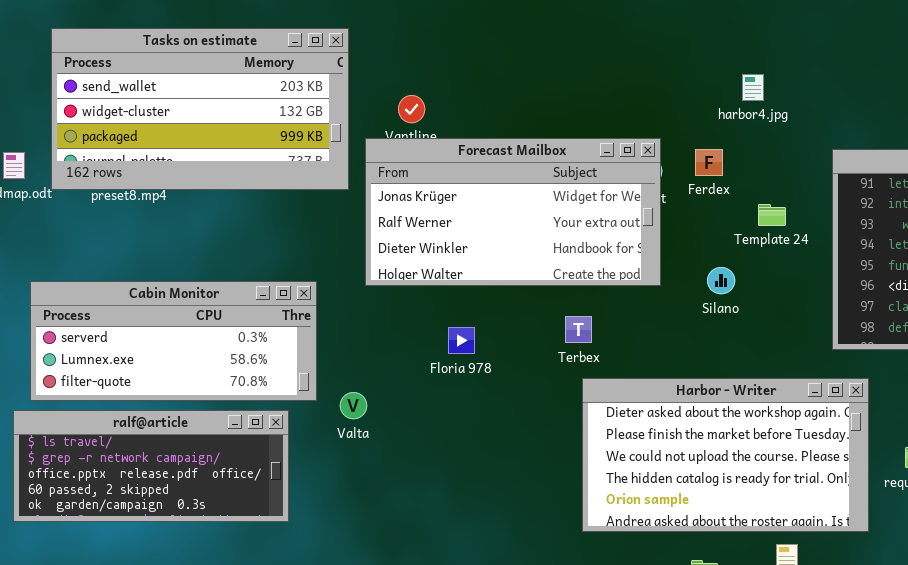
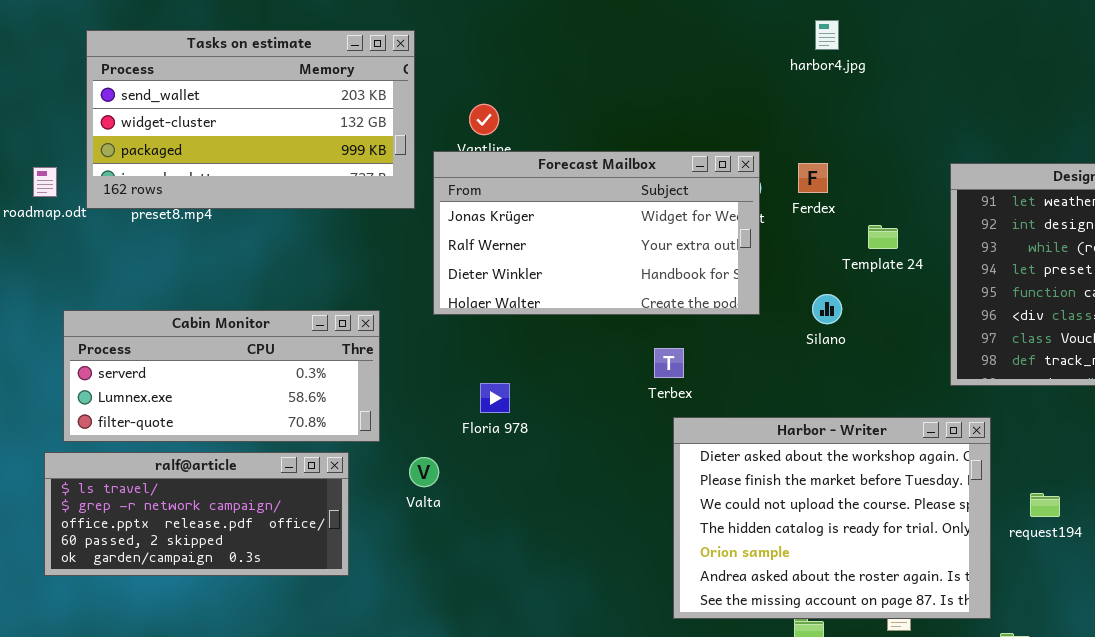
harbor4.jpg: [742,74,764,101] -> [815,20,839,50], moved
Floria 978: [448,327,475,354] -> [480,383,510,413], moved
Harbor - Writer: [582,378,869,532] -> [673,417,991,619], resized
Valta: [340,392,367,419] -> [409,457,439,487], moved

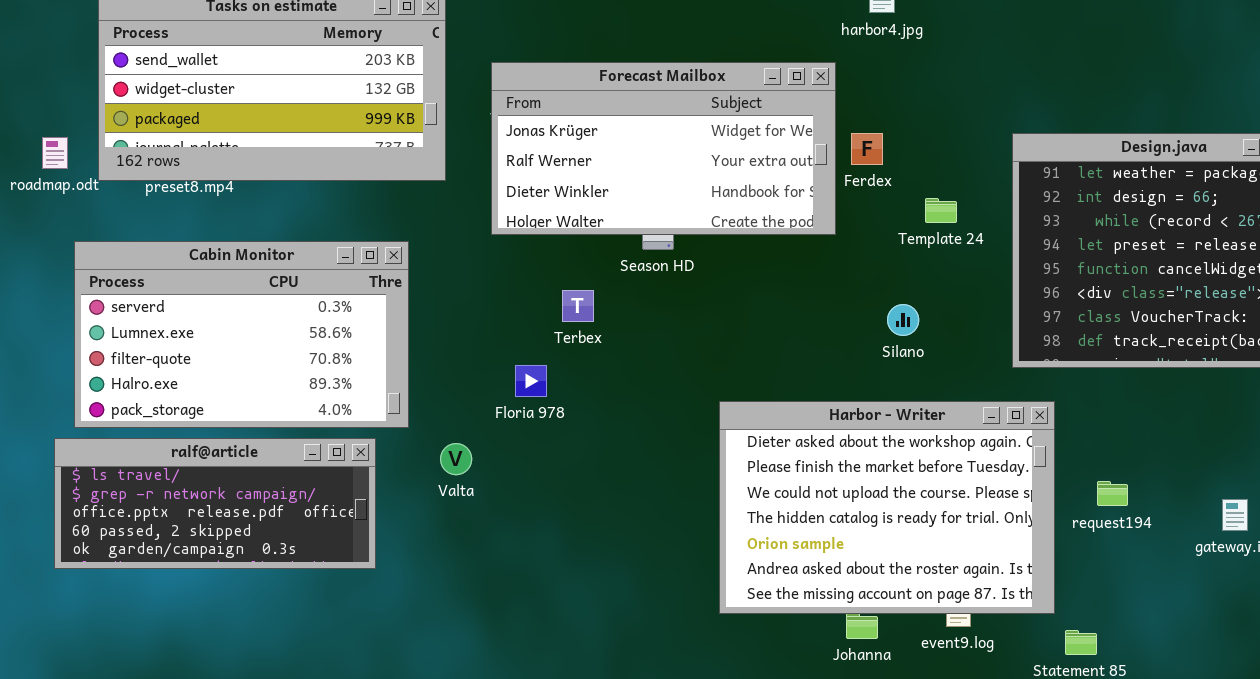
Forecast Mailbox: [433,151,760,315] -> [491,62,836,235], moved
Silano: [812,294,842,324] -> [887,304,919,336], moved
Cabin Monitor: [63,310,380,442] -> [74,241,409,428], resized
Terbex: [654,348,684,378] -> [562,290,594,322], moved

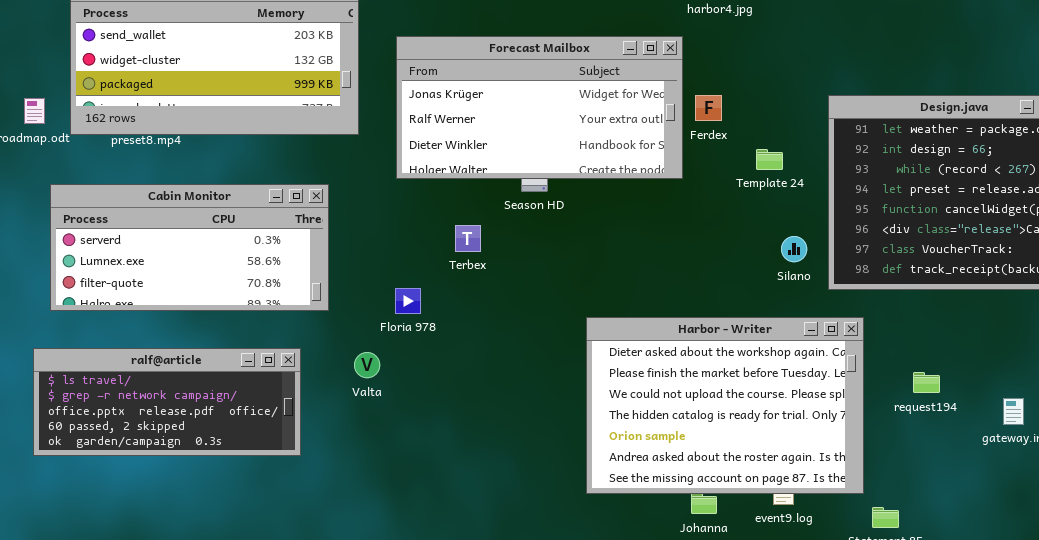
Cabin Monitor: [74,241,409,428] -> [50,184,329,311], resized
Silano: [887,304,919,336] -> [781,236,807,262], moved
Floria 978: [515,365,547,397] -> [395,288,421,314], moved
request194: [1097,481,1128,506] -> [913,372,940,393], moved

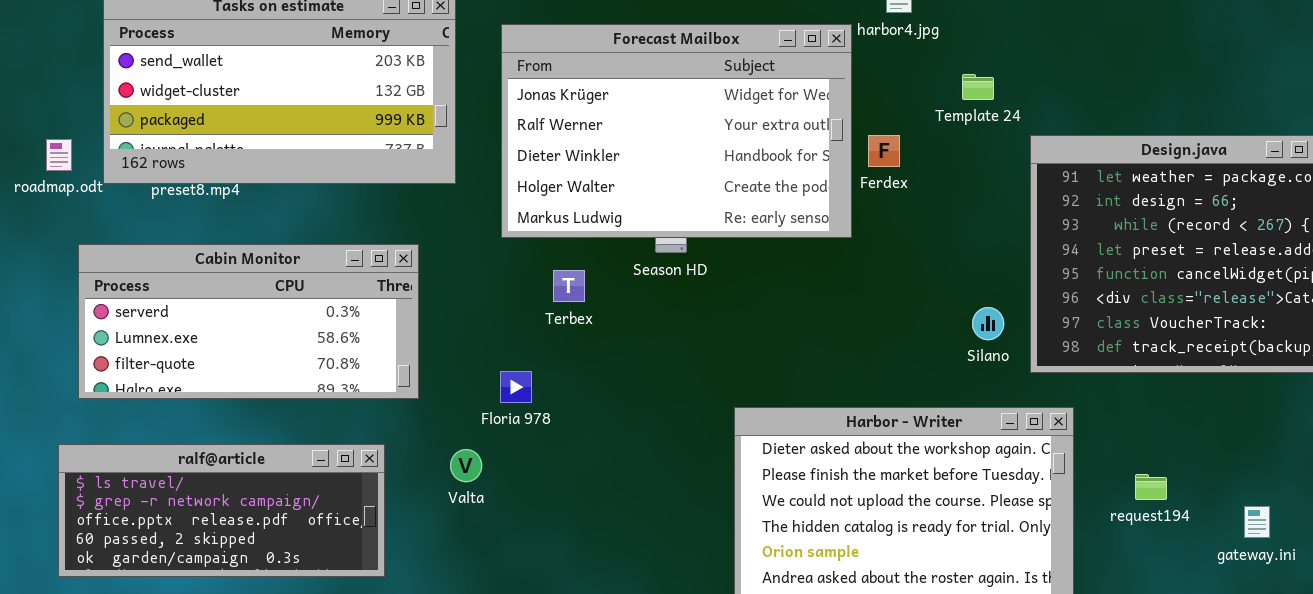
Forecast Mailbox: [396,36,683,179] -> [501,24,852,238], resized
Template 24: [756,149,783,170] -> [962,74,994,100], moved
Terbex: [455,225,481,252] -> [553,270,585,302], moved

